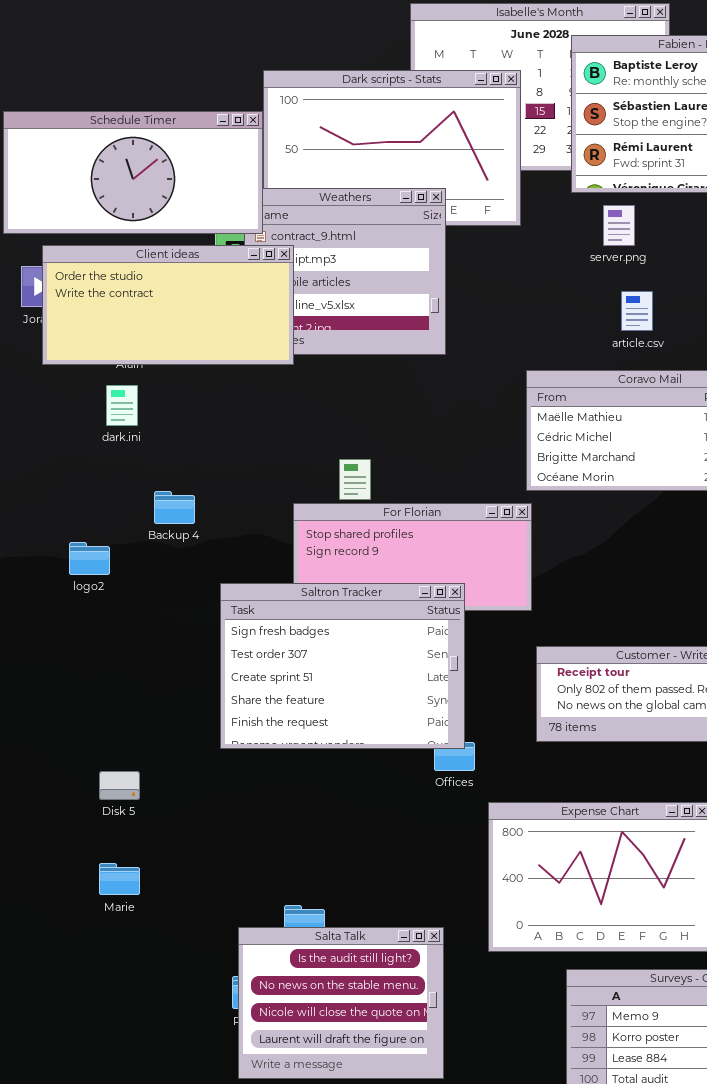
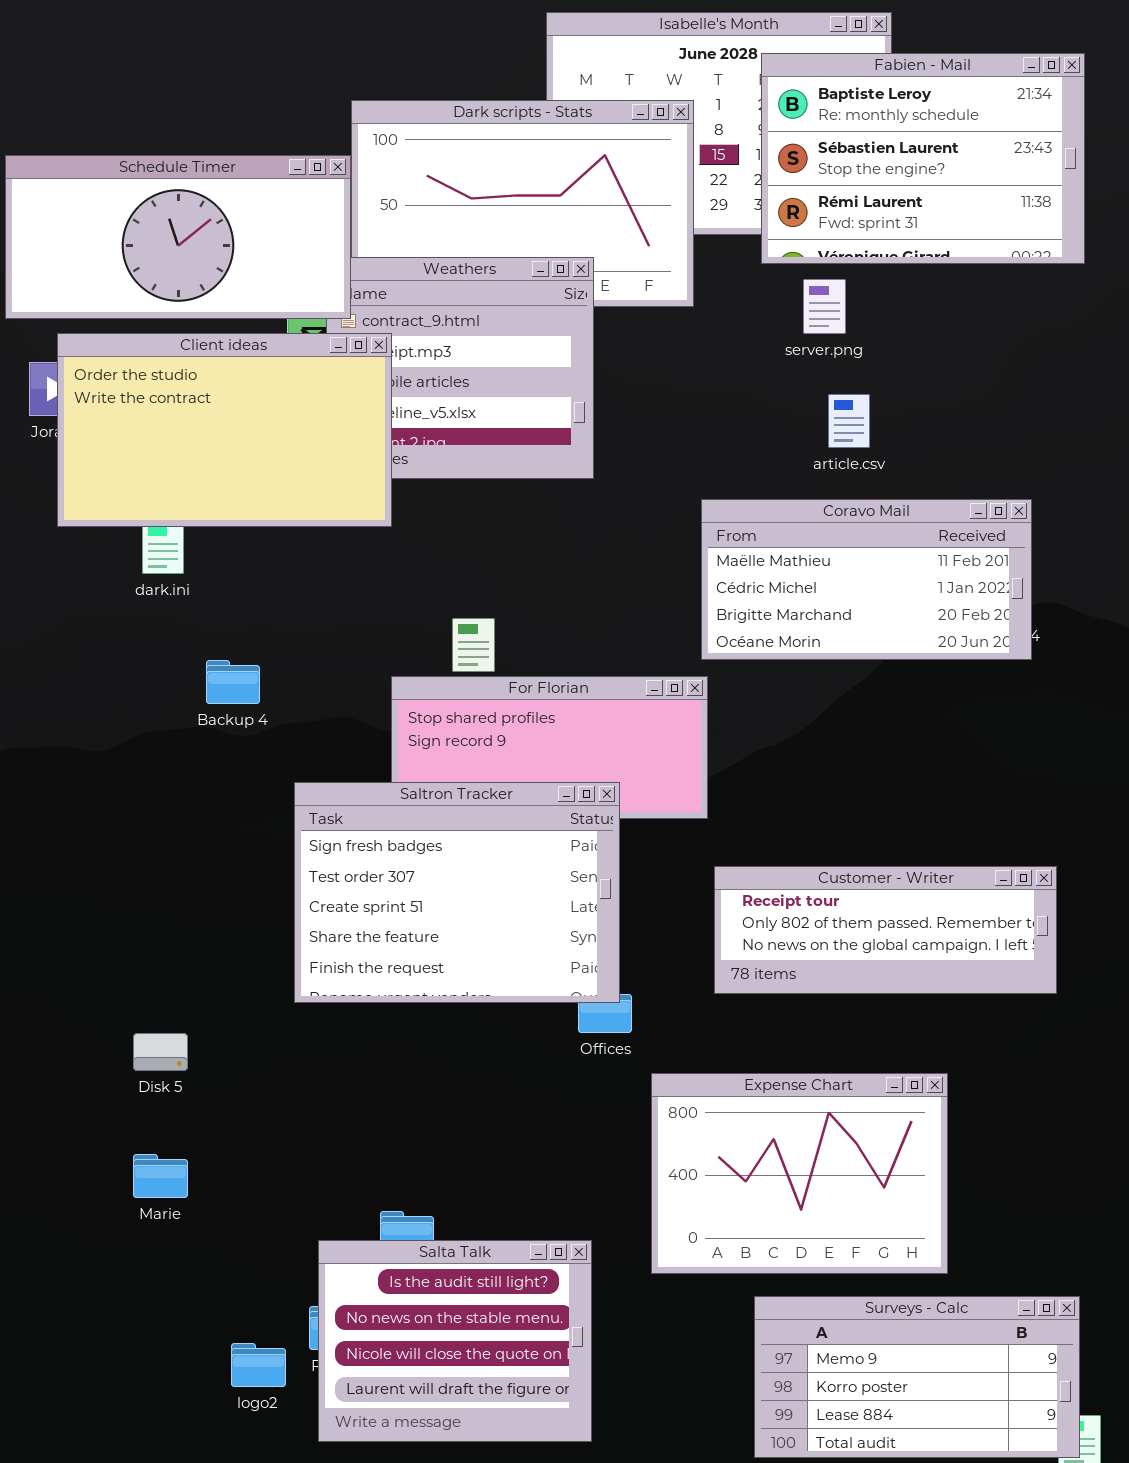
Client ideas: [42,245,294,365] -> [57,333,392,527], resized
logo2: [69,542,110,575] -> [231,1343,286,1387], moved

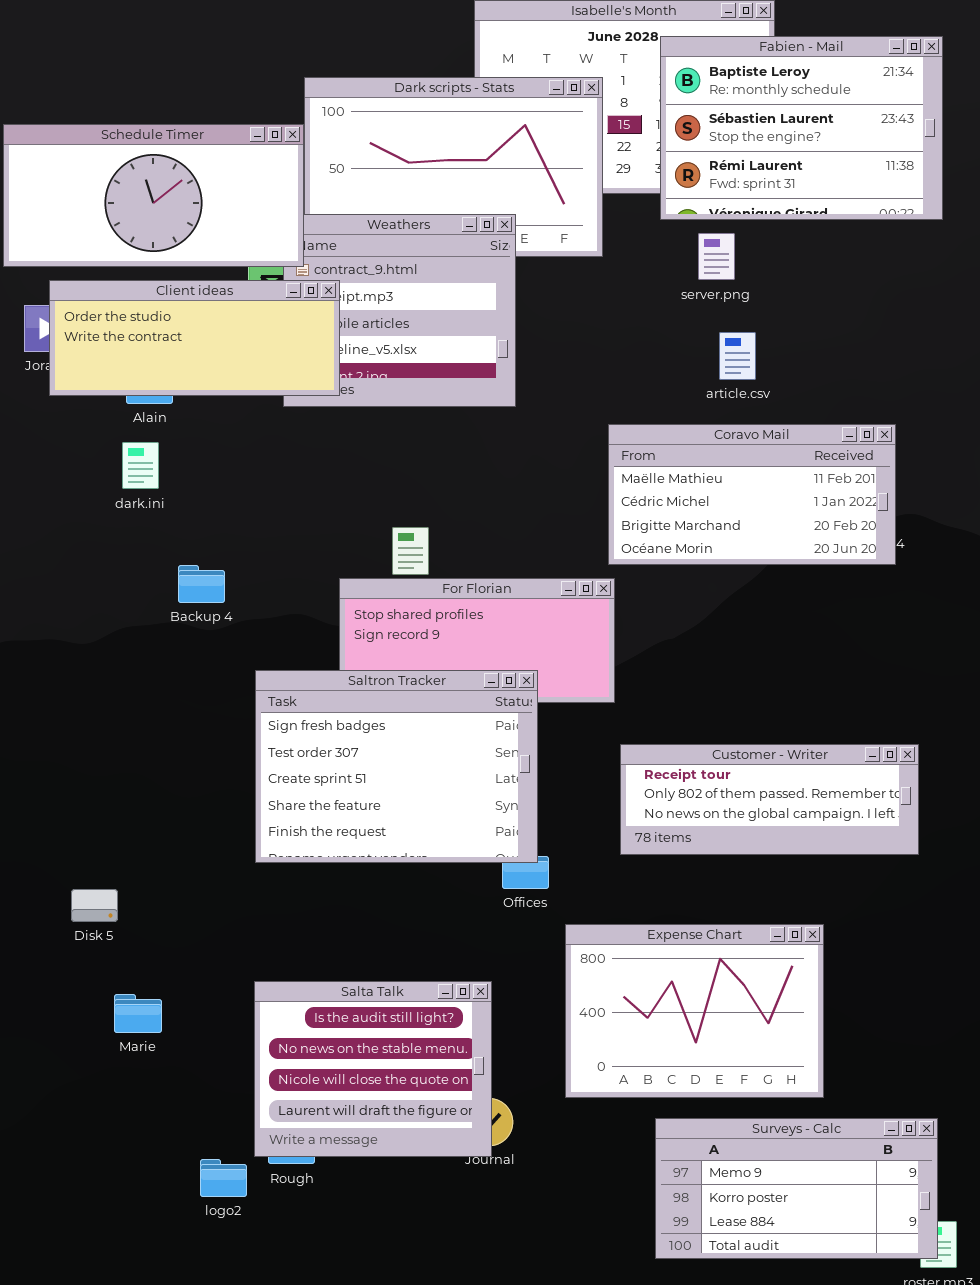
Client ideas: [57,333,392,527] -> [49,280,340,396], resized
Disk 5: [133,1033,188,1071] -> [71,889,118,922], moved
Salta Talk: [318,1240,592,1442] -> [254,981,492,1157], moved

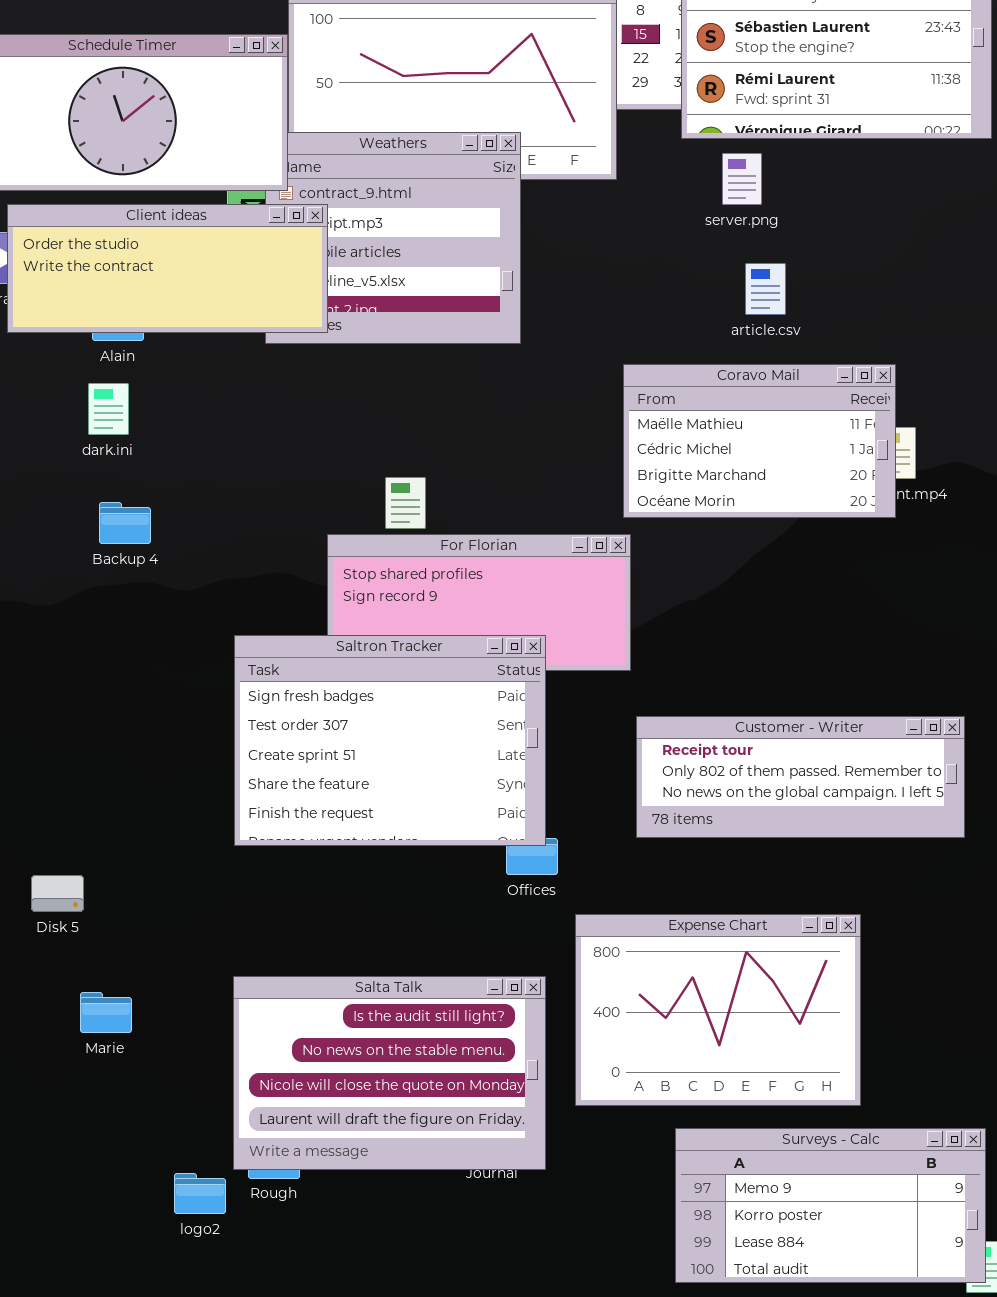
Coravo Mail: [608,424,896,565] -> [623,364,896,518], resized
Backup 4: [178,565,225,603] -> [99,502,151,544], moved
Salta Talk: [254,981,492,1157] -> [233,976,546,1170], resized

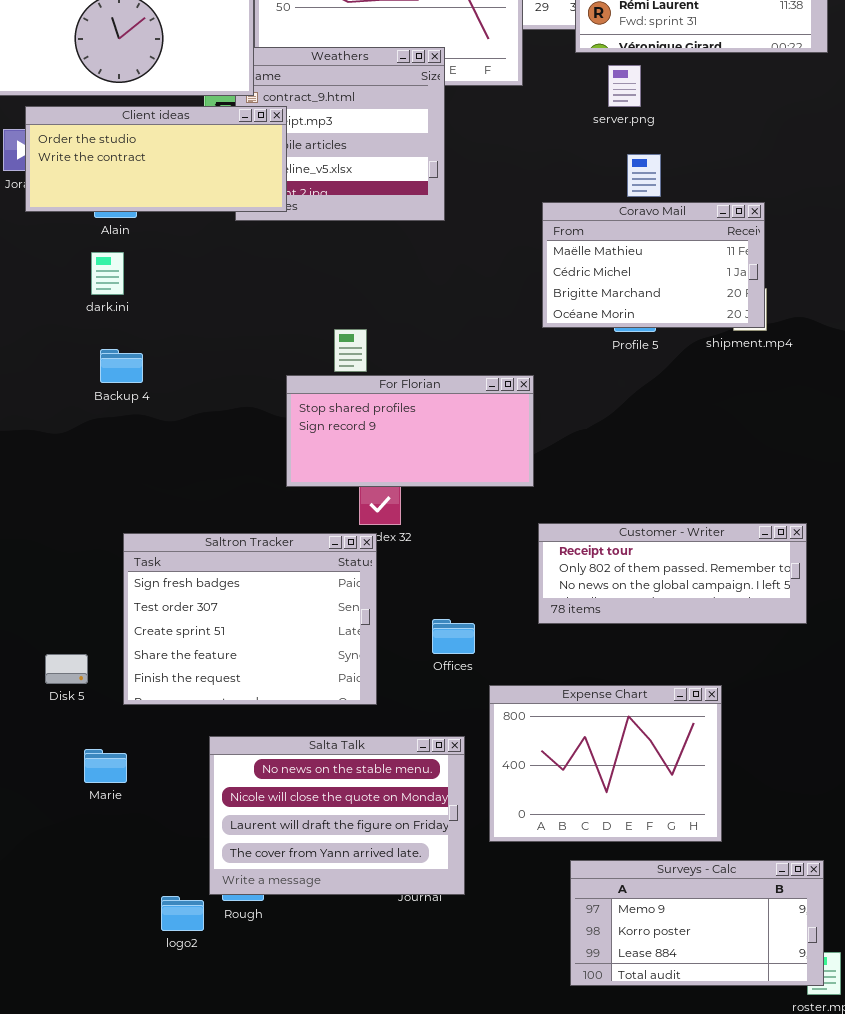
Coravo Mail: [623,364,896,518] -> [542,202,765,328], moved
Saltron Tracker: [234,635,546,846] -> [123,533,377,705], moved
Salta Talk: [233,976,546,1170] -> [209,736,465,895], scrolled down 1 row

